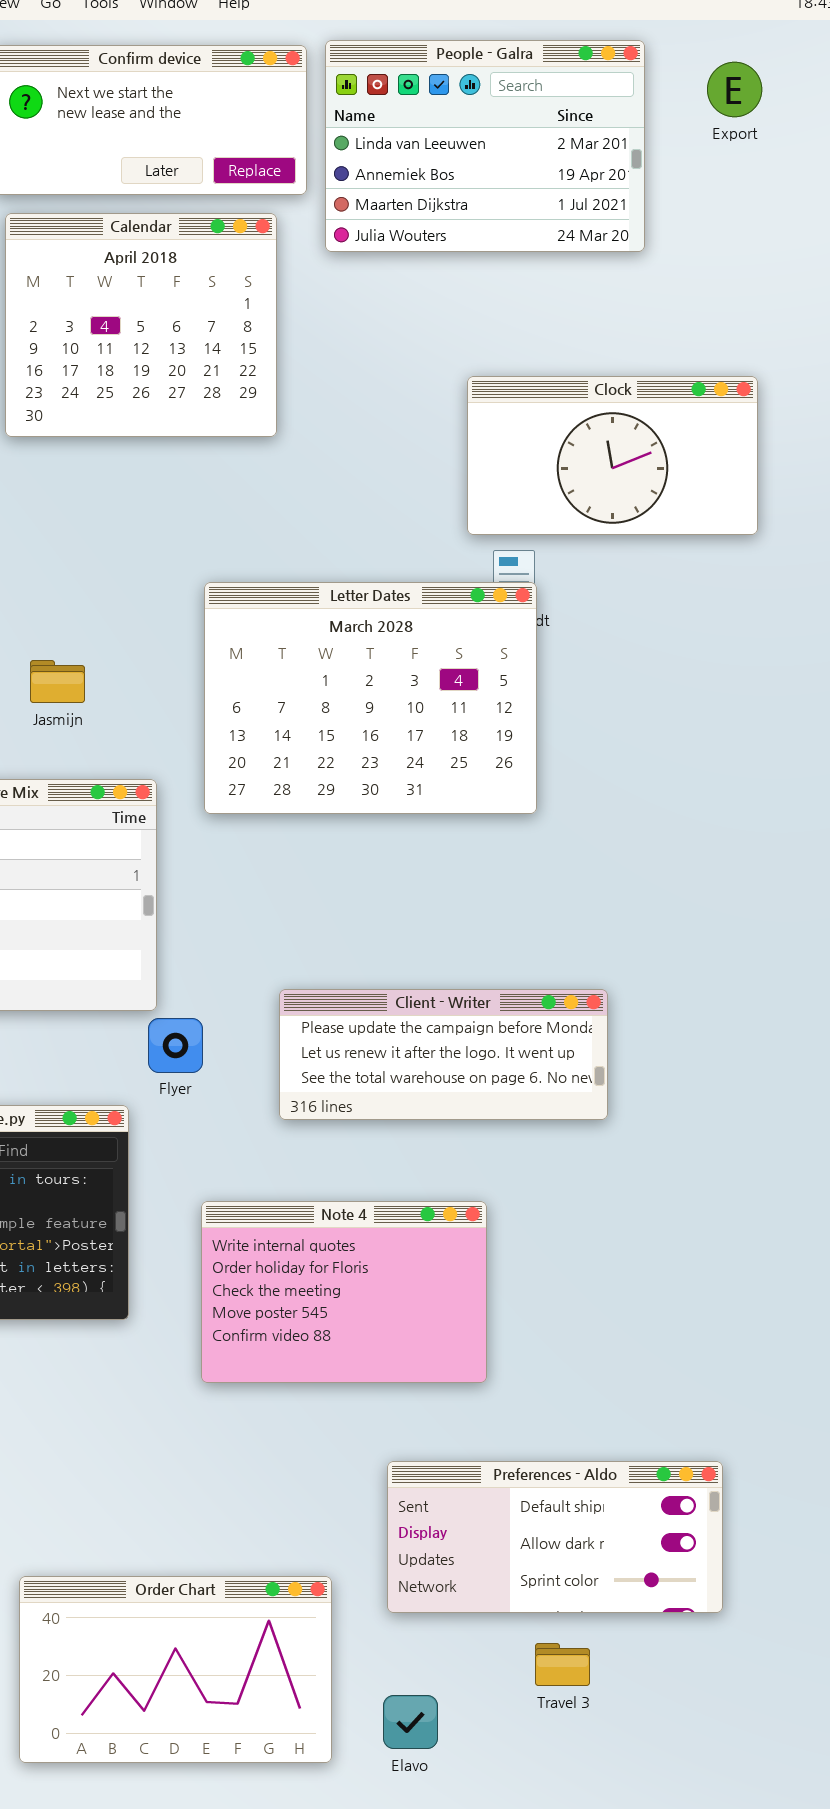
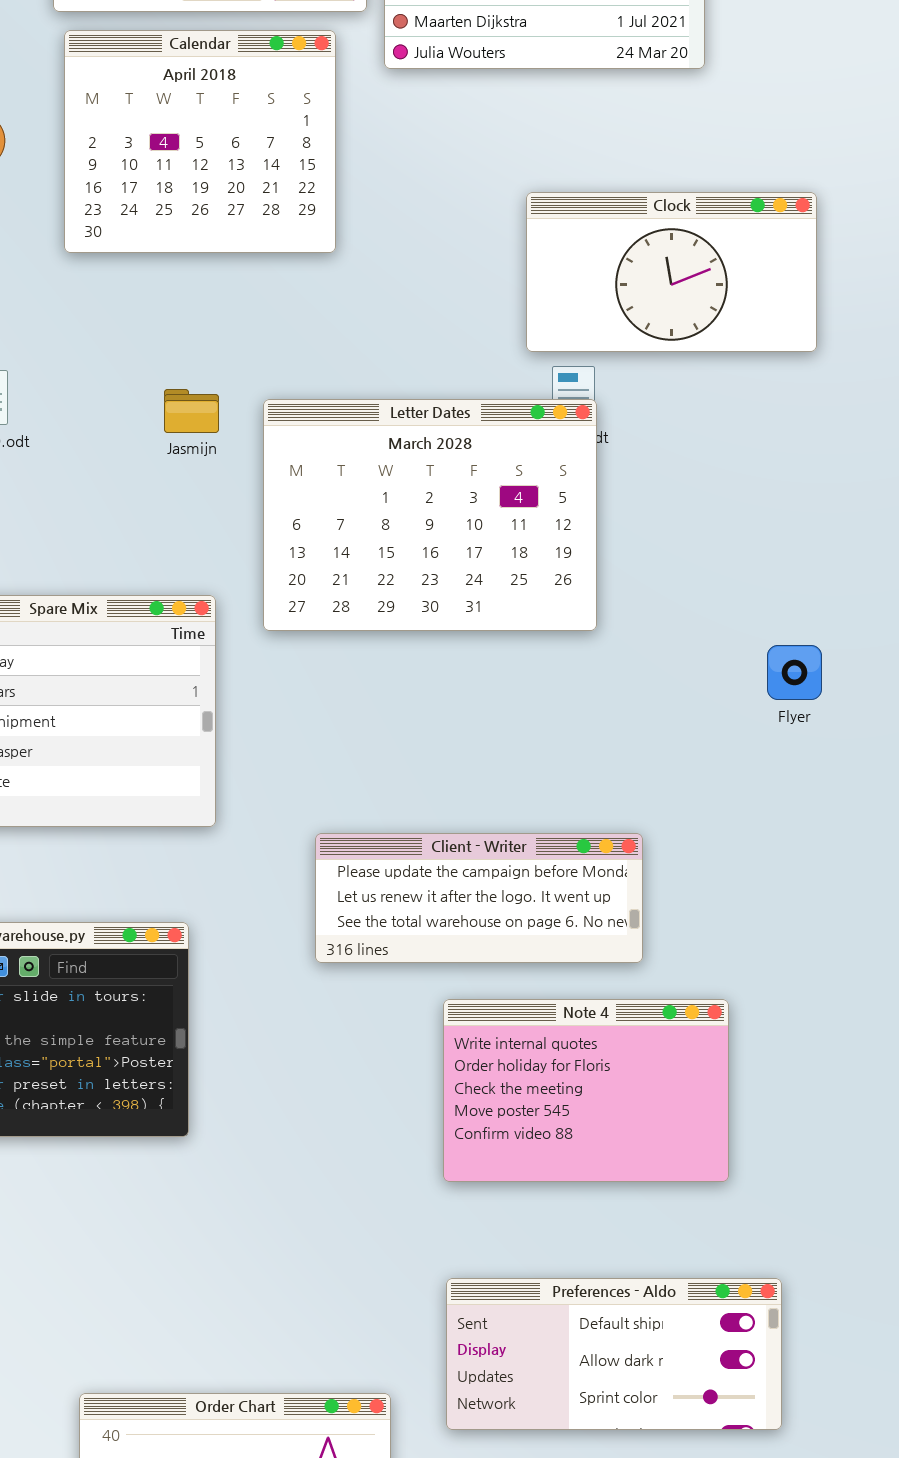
Jasmijn: [30,660,85,703] -> [164,389,219,433], moved
Client - Writer: [279,989,608,1120] -> [315,833,643,963], moved
Flyer: [148,1018,203,1073] -> [767,645,822,700], moved
Note 4: [201,1201,487,1383] -> [443,999,729,1182], moved

